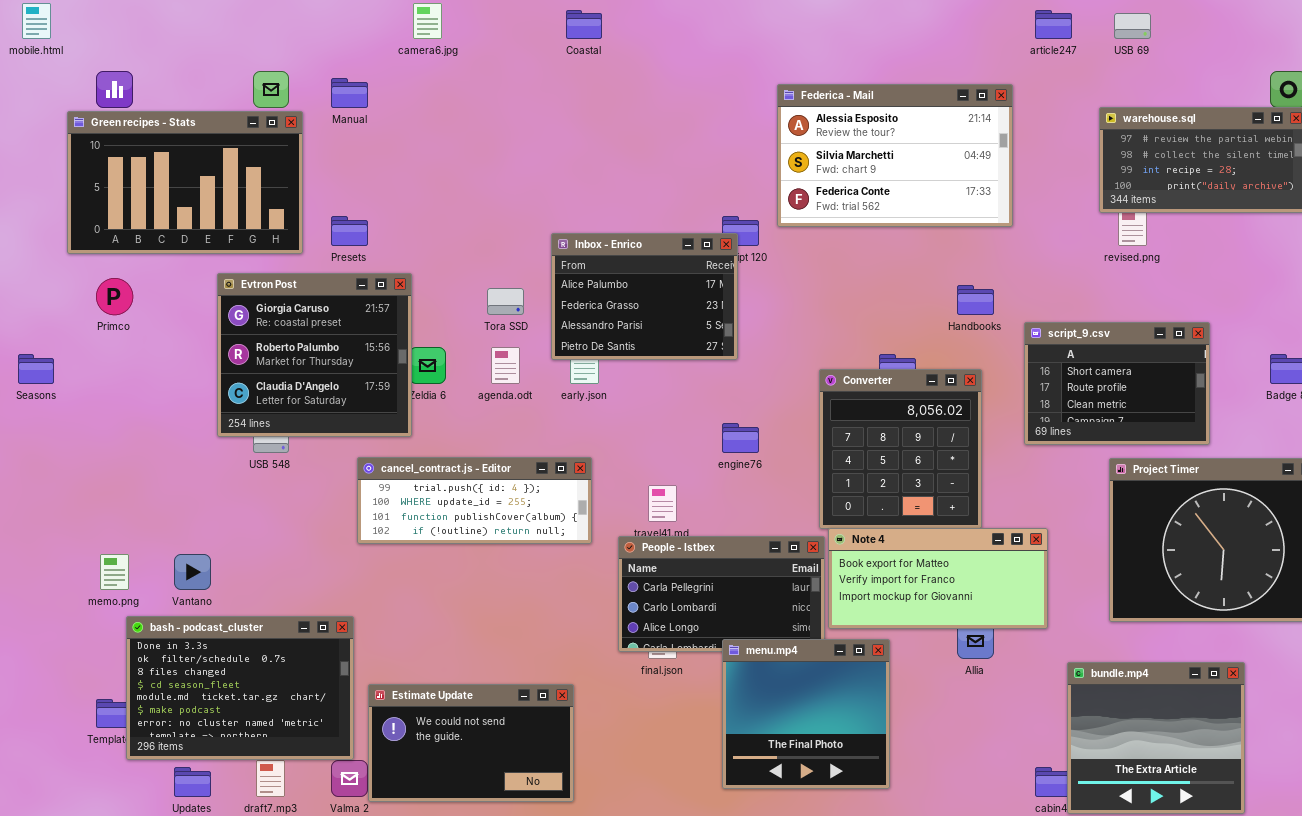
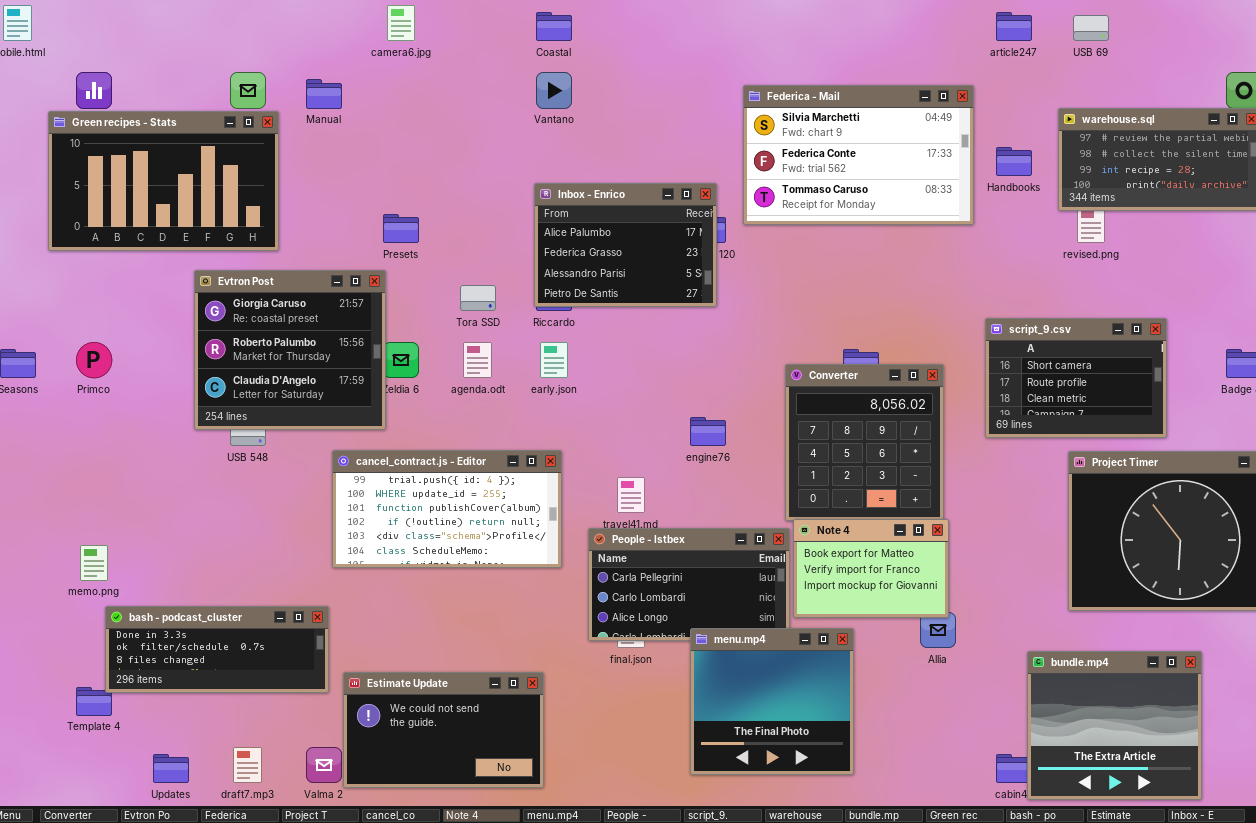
Federica - Mail: [777,84,1013,227] -> [743,85,974,225], scrolled down 1 row
Presets: [331,216,368,246] -> [383,214,419,243], moved
Inbox - Enrico: [551,233,738,360] -> [534,183,717,307], moved
Primco: [96,278,133,315] -> [76,342,112,378], moved
Handbooks: [957,285,994,315] -> [996,147,1032,176], moved
cancel_contract.js - Editor: [357,457,592,544] -> [332,450,562,568], resized
Note 4: [828,528,1048,629] -> [793,519,949,618], resized
Vantano: [174,554,211,590] -> [536,72,572,109], moved
bash - podcast_cluster: [126,616,354,760] -> [105,606,329,693], resized

